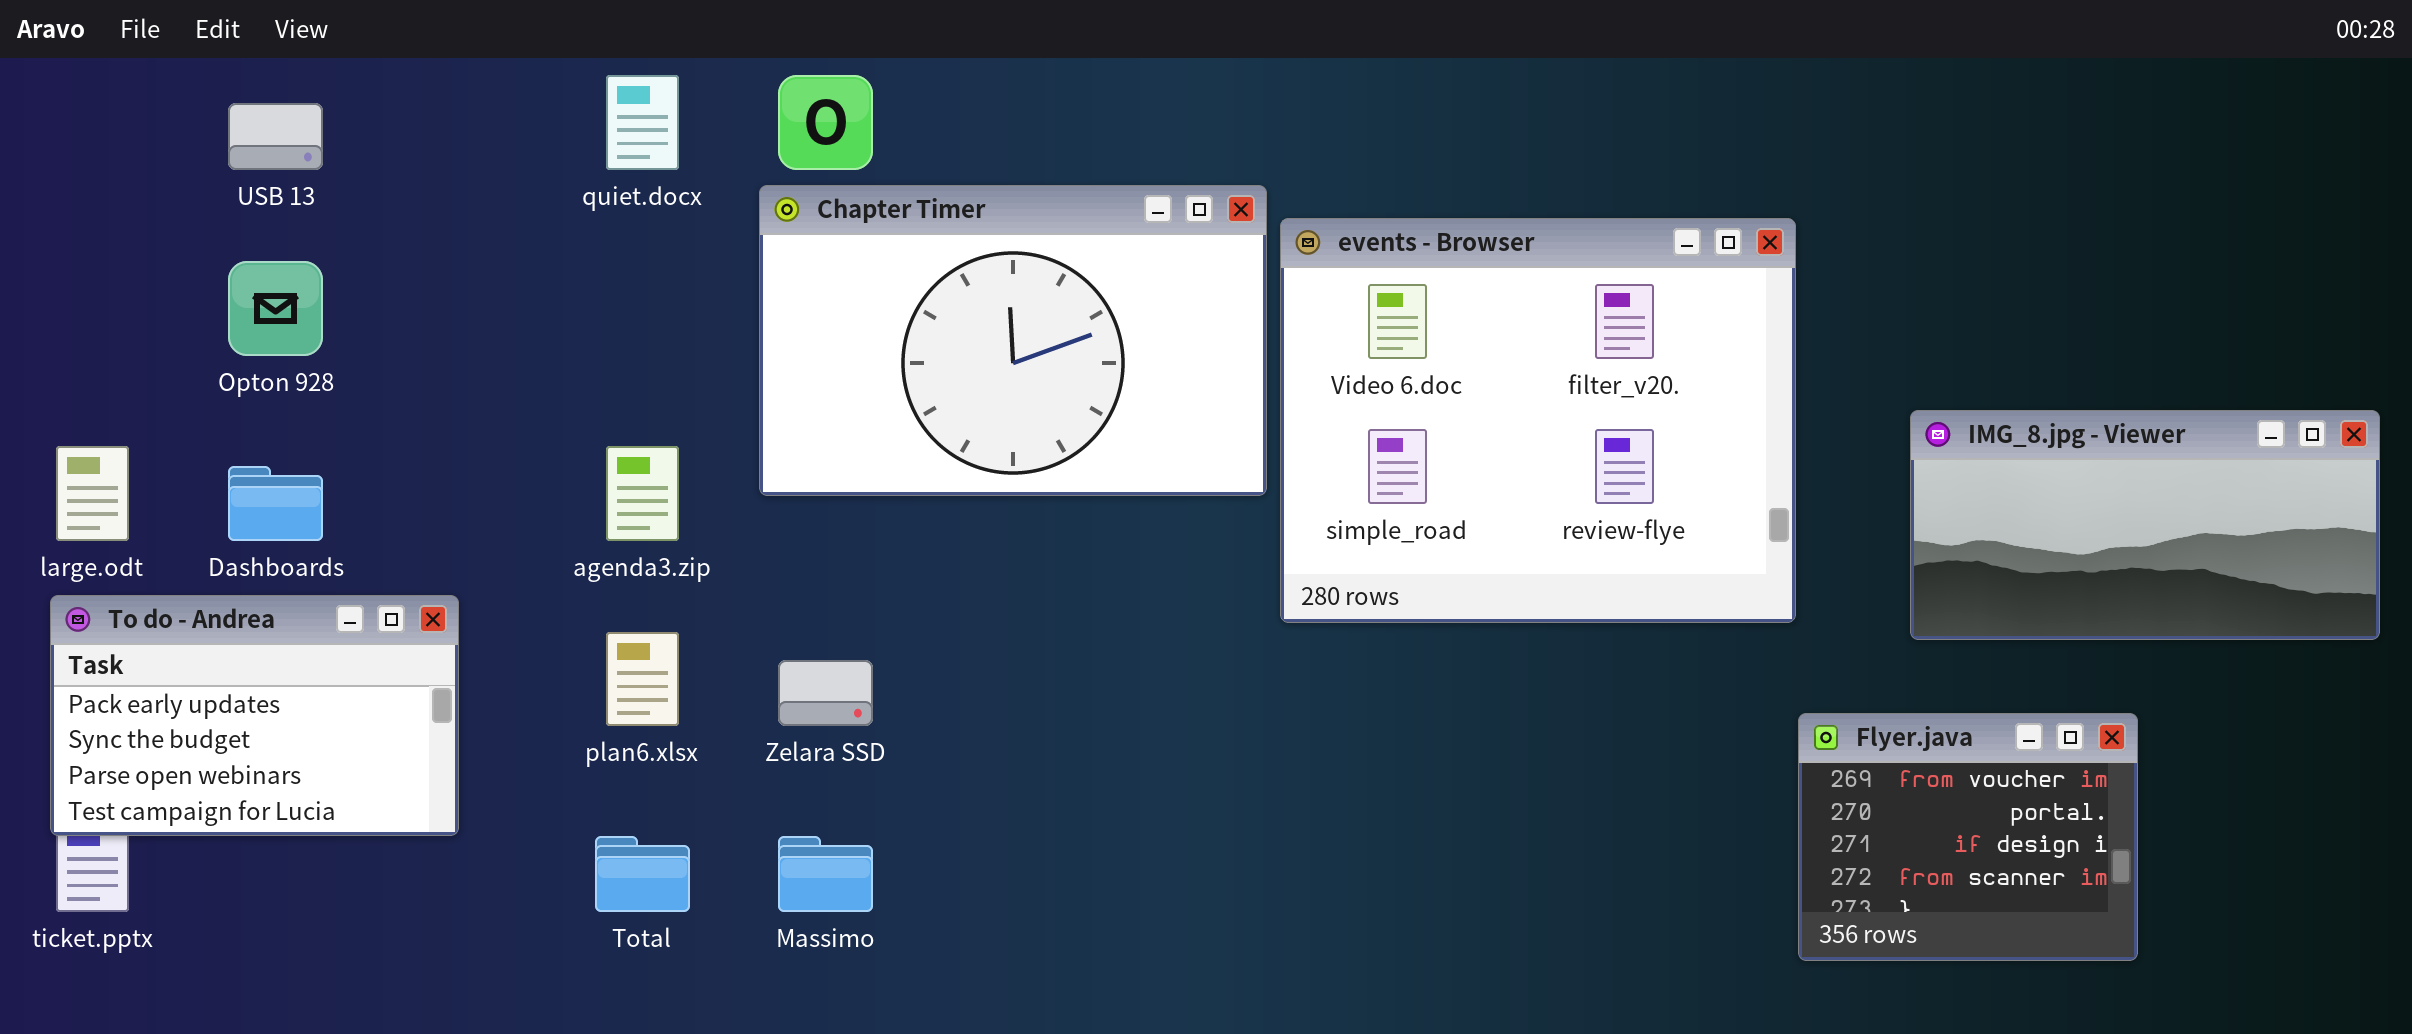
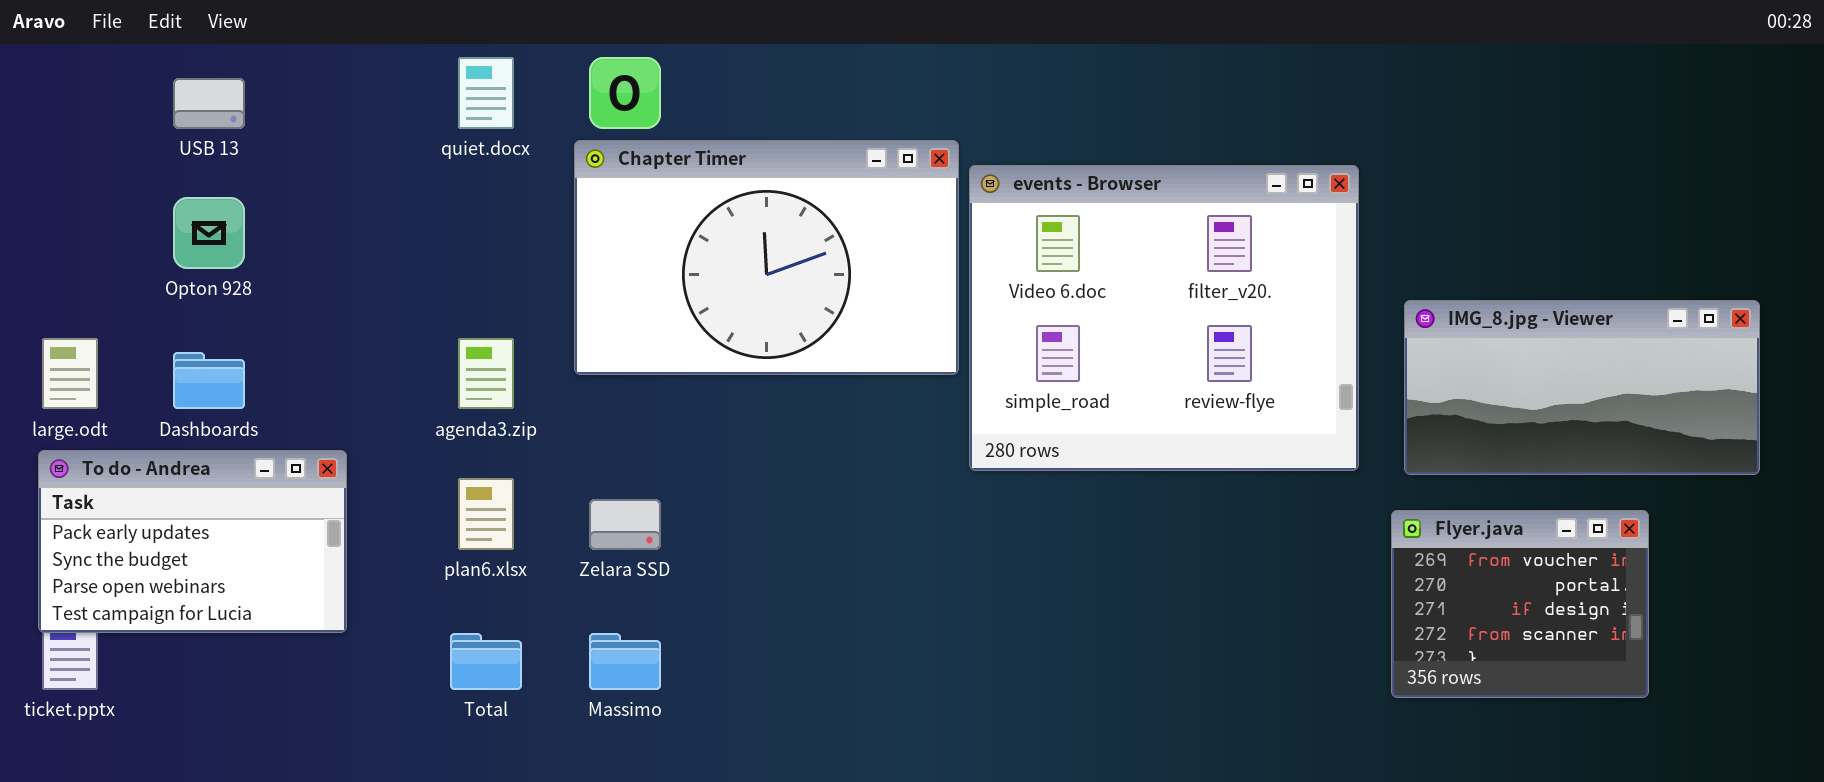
IMG_8.jpg - Viewer: [1910,410,2380,640] -> [1404,300,1760,475], moved
Flyer.java: [1798,713,2138,961] -> [1391,510,1649,698], moved

